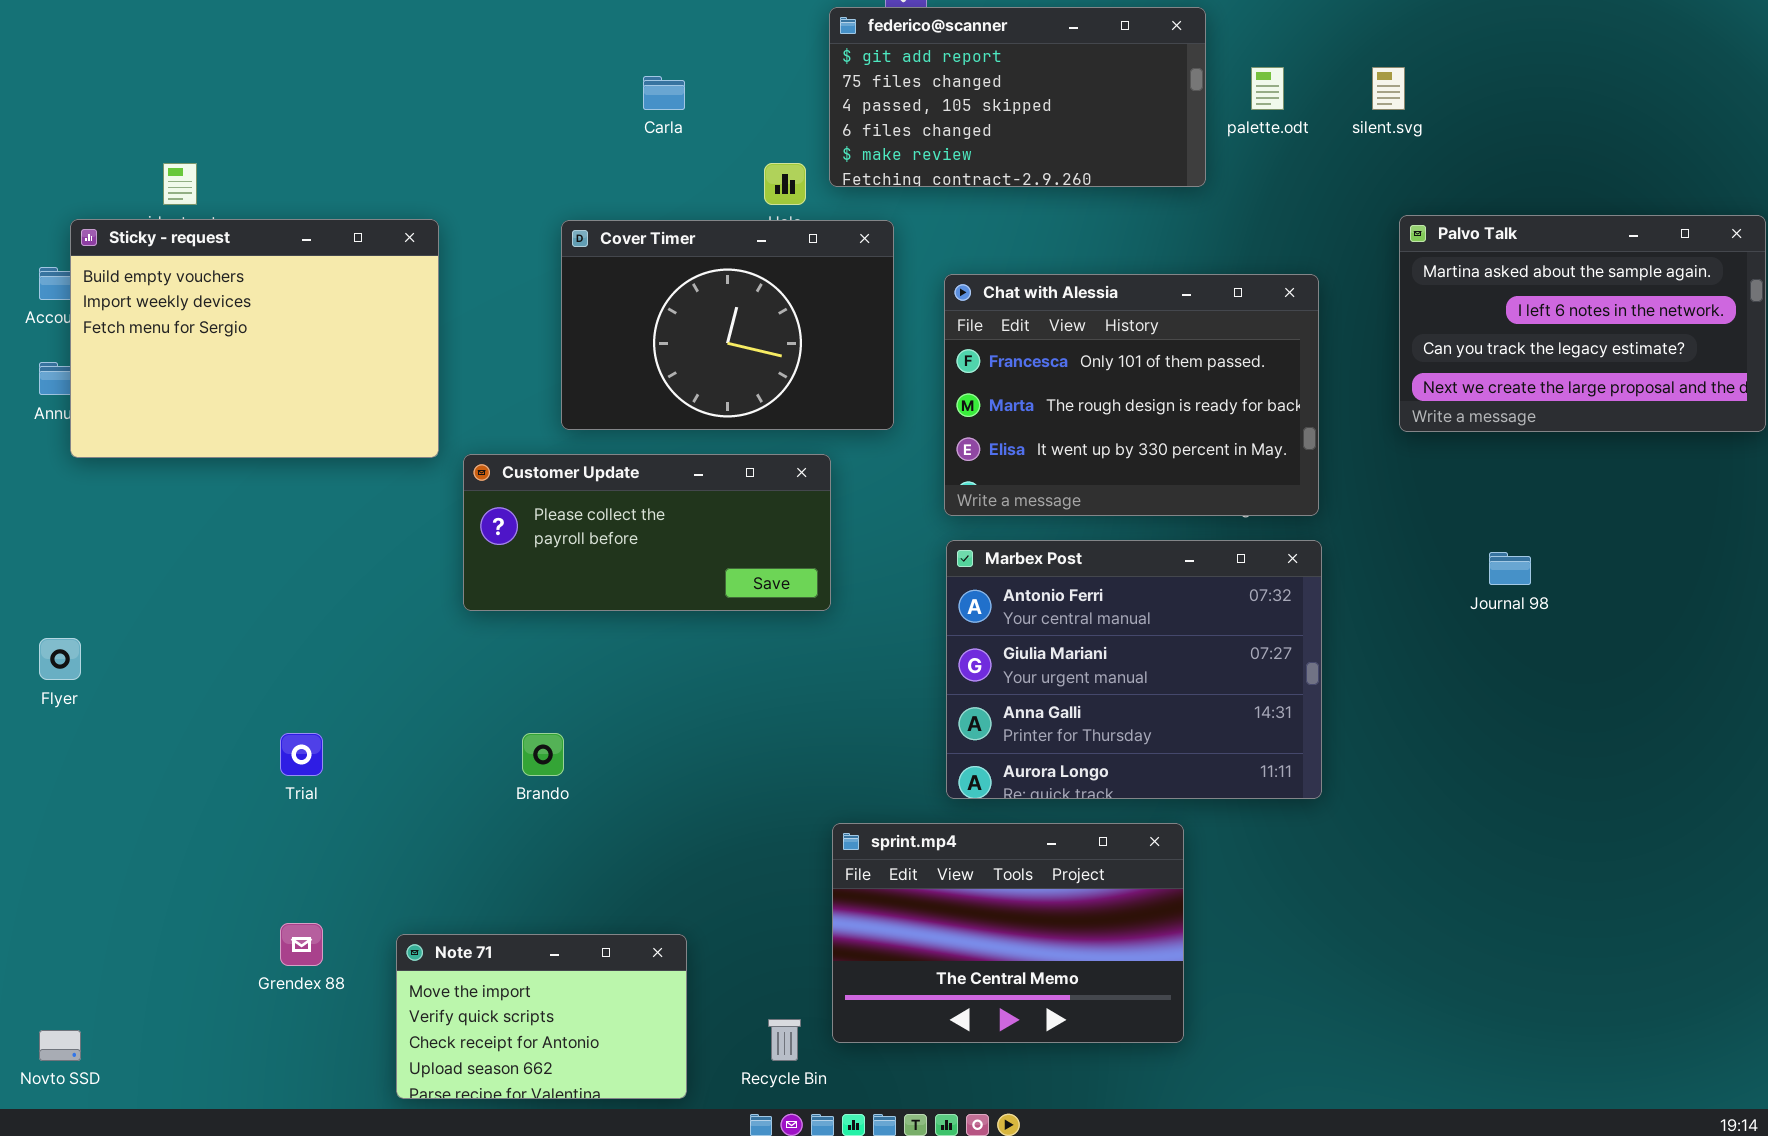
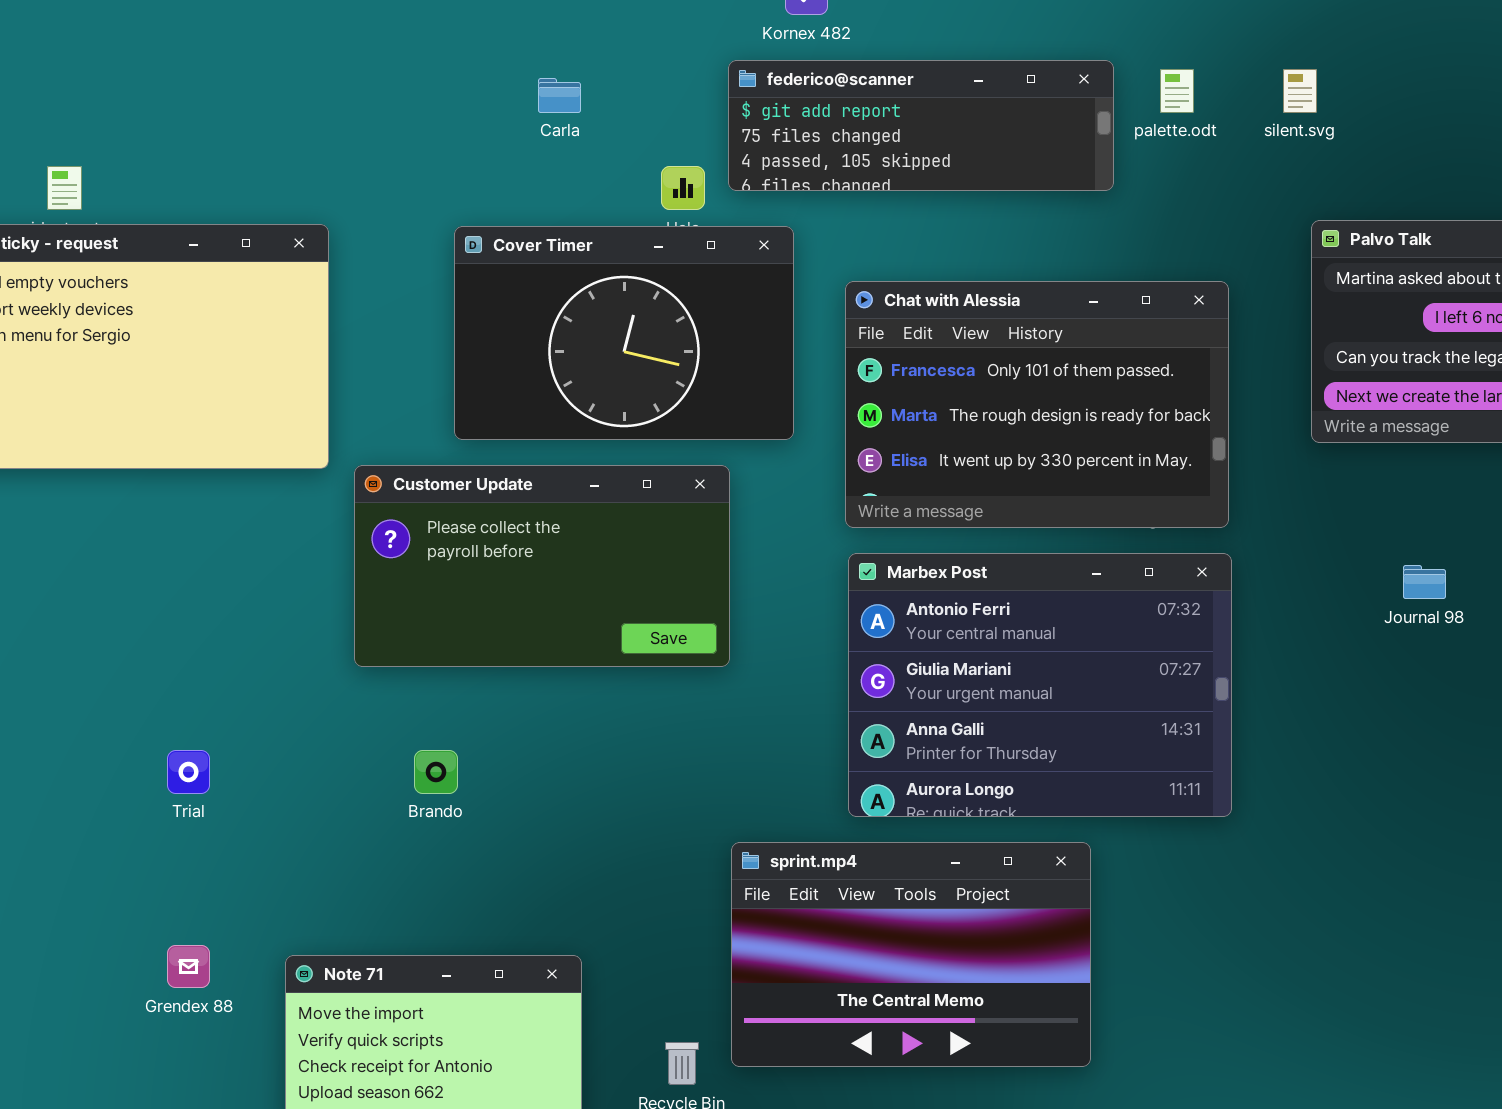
federico@scanner: [829,7,1206,187] -> [728,60,1114,191], resized
Customer Update: [463,454,831,611] -> [354,465,730,667], resized

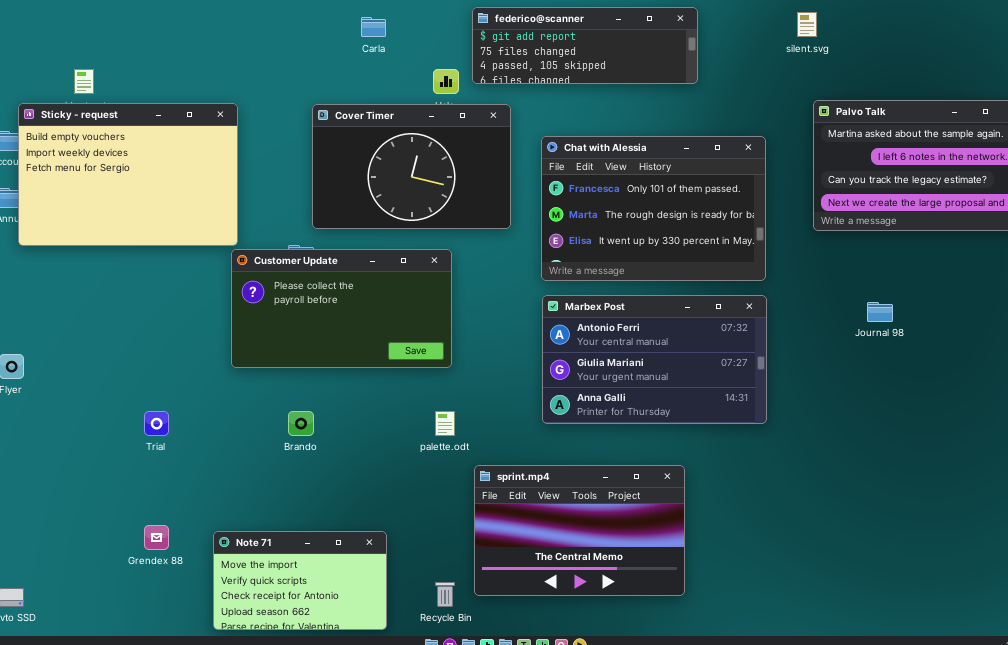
palette.odt: [1160,69,1194,113] -> [435,411,455,436], moved
Customer Update: [354,465,730,667] -> [231,249,452,368], moved
Marbex Post: [848,553,1232,817] -> [542,295,767,424], resized

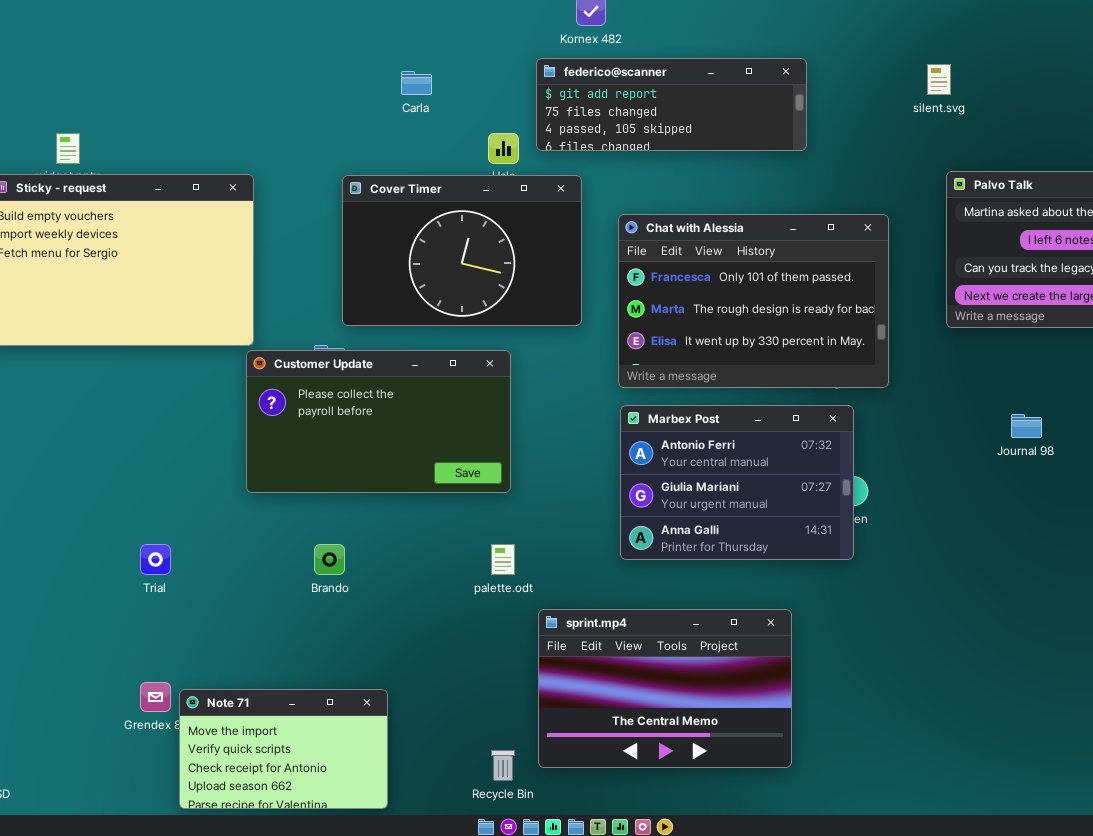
Marbex Post: [542,295,767,424] -> [620,405,854,560], resized
Note 71: [213,531,387,630] -> [179,689,388,809], moved

